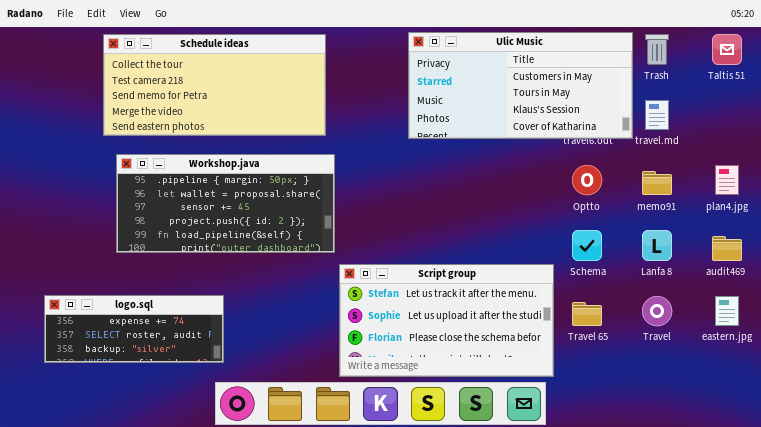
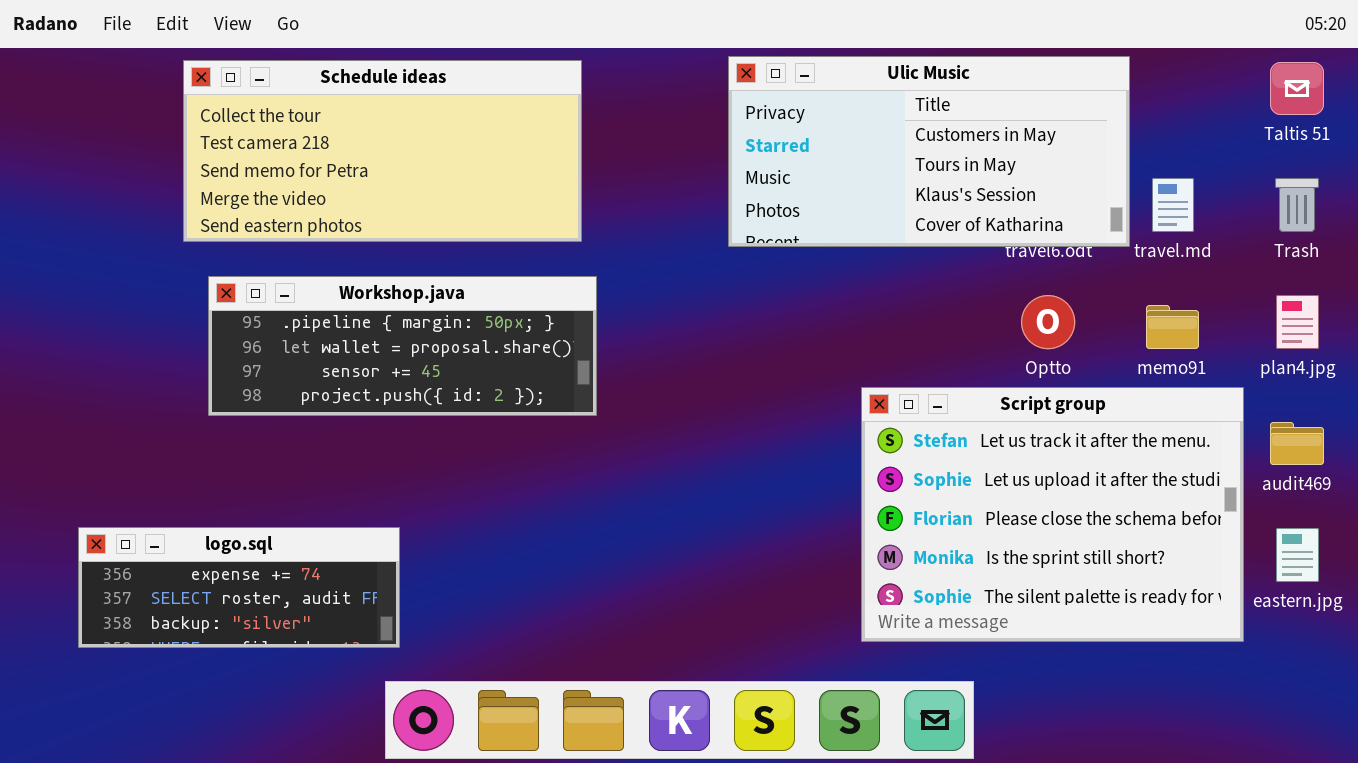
Trash: [645,34,669,65] -> [1275,178,1319,232], moved
Workshop.java: [116,154,335,253] -> [208,276,597,416], resized
Script group: [339,264,554,377] -> [861,387,1244,642], moved, resized

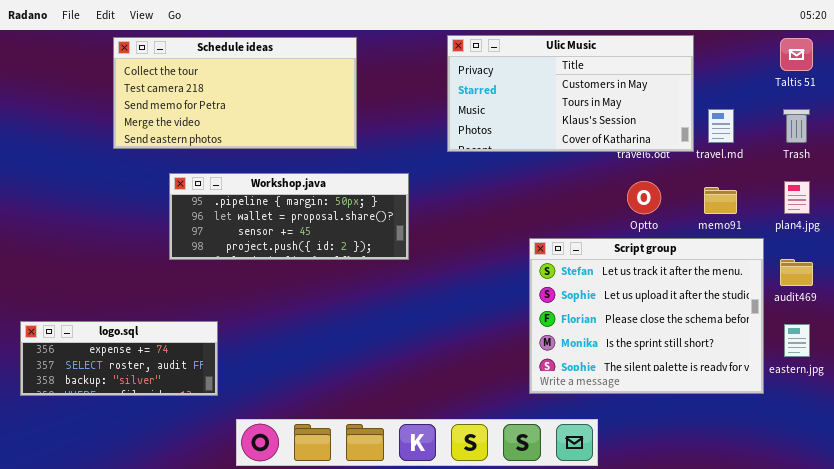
Workshop.java: [208,276,597,416] -> [169,173,409,260], moved
logo.sql: [78,527,400,648] -> [20,321,218,396], moved

